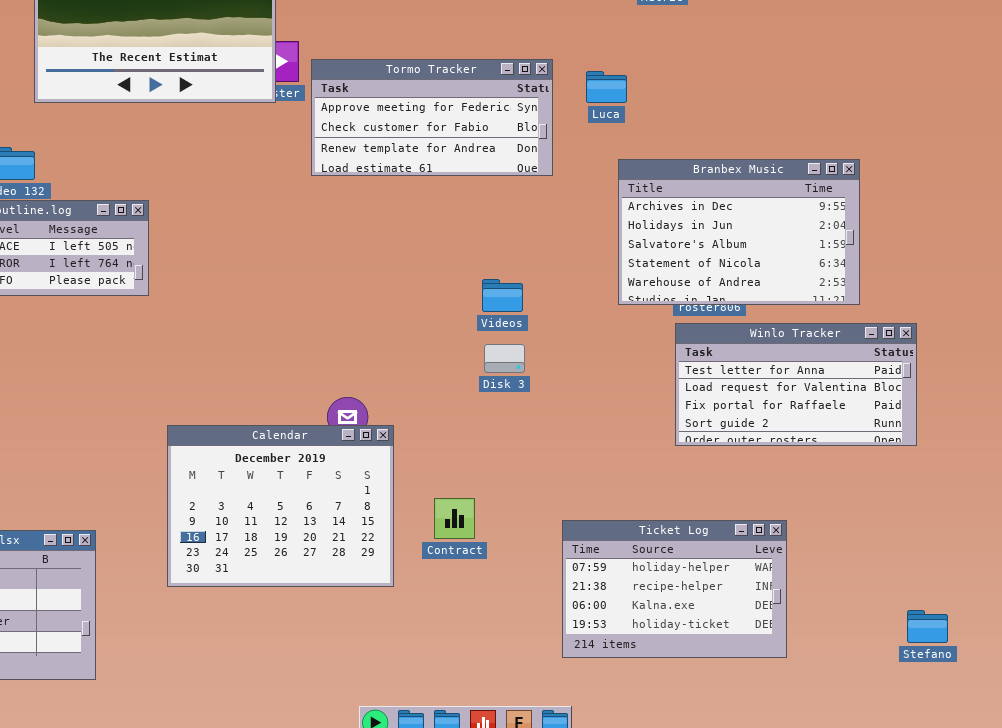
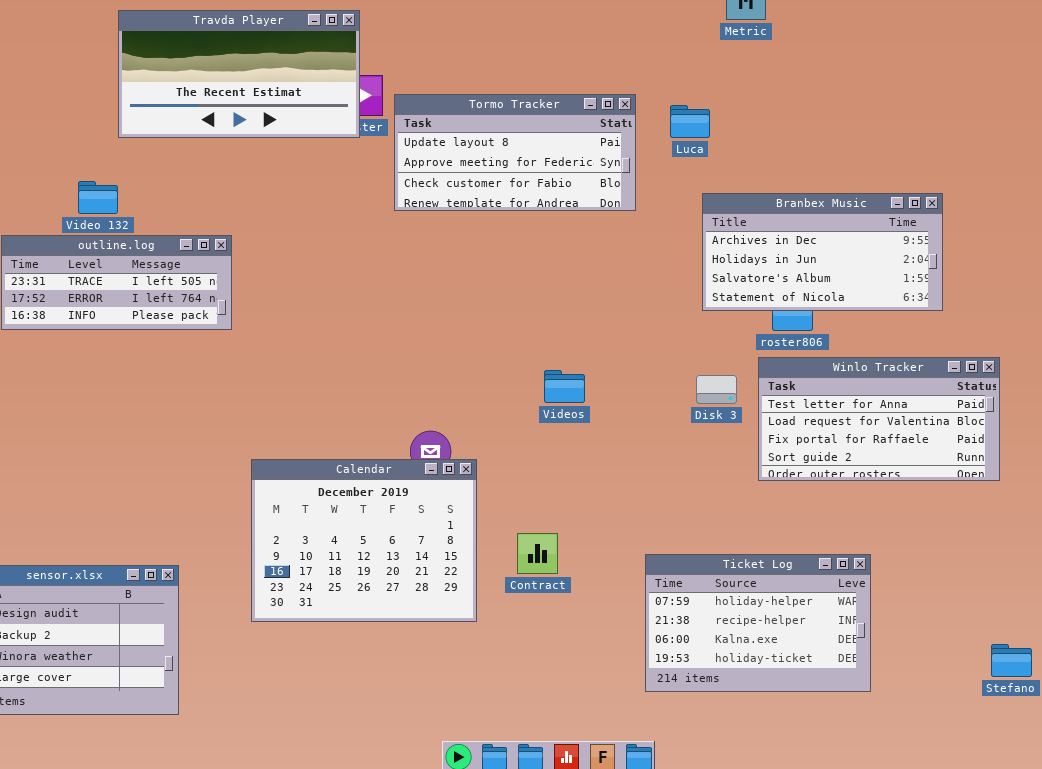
Tormo Tracker: [311,59,553,176] -> [394,94,636,211], scrolled up 1 row
Branbex Music: [618,159,860,305] -> [702,193,943,311], resized
Videos: [482,279,523,312] -> [544,370,585,403], moved
Disk 3: [484,344,525,373] -> [696,375,737,404], moved

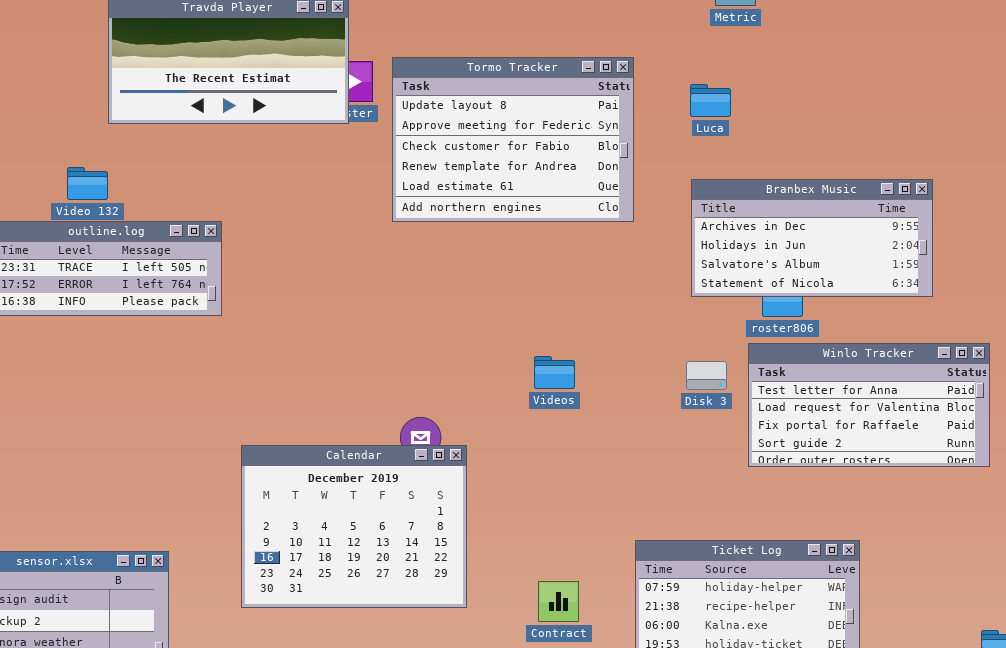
Tormo Tracker: [394,94,636,211] -> [392,57,634,222], moved, resized
Luca: [670,105,710,138] -> [690,84,731,117], moved
Contract: [517,533,558,574] -> [538,581,579,622], moved

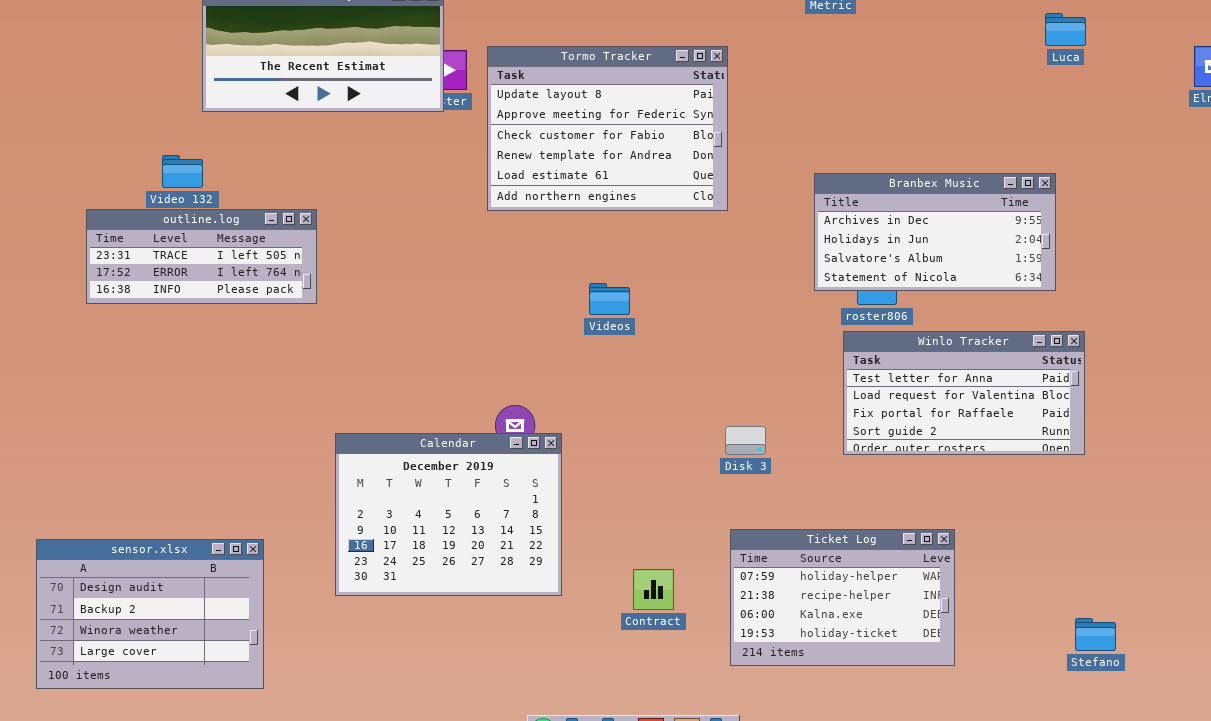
Luca: [690,84,731,117] -> [1045,13,1086,46], moved
Branbex Music: [691,179,933,297] -> [814,173,1056,291], moved
Videos: [534,356,575,389] -> [589,283,630,315], moved
Disk 3: [686,361,727,390] -> [725,426,766,455], moved

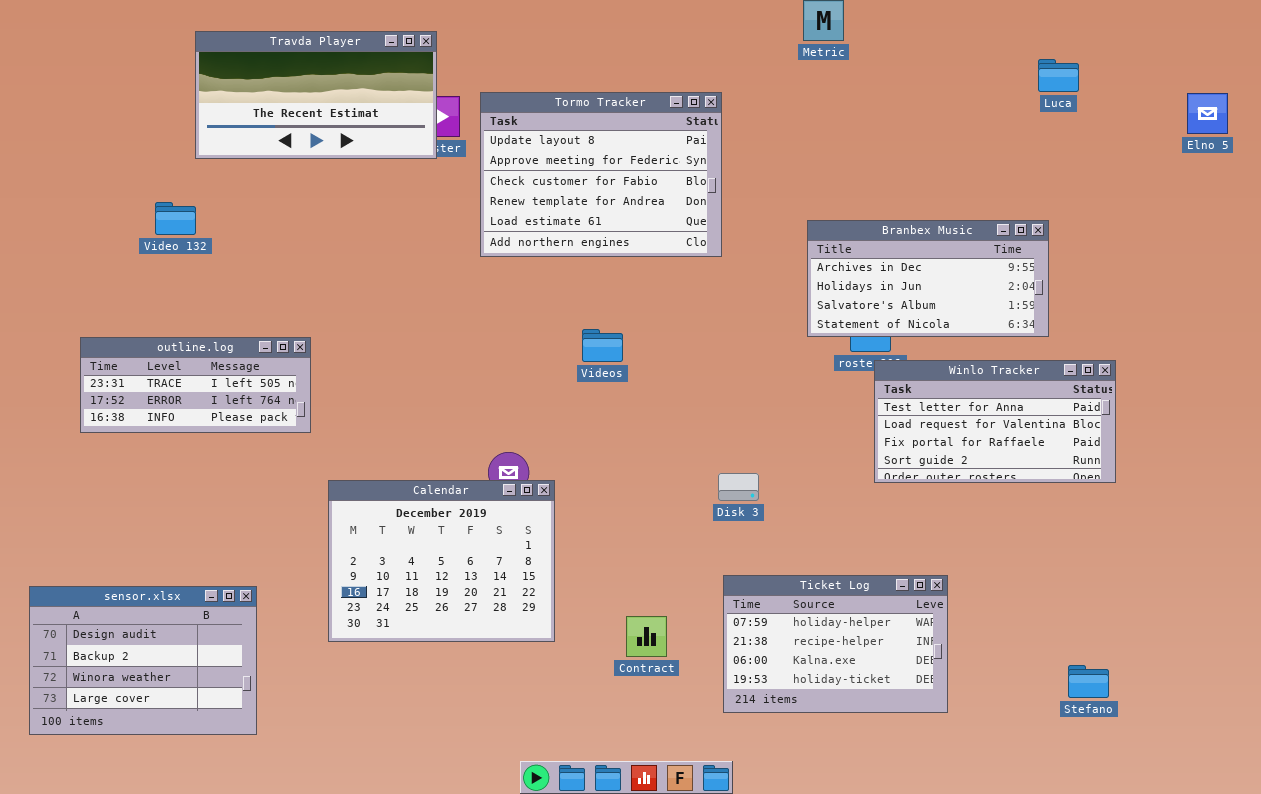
outline.log: [86,209,317,304] -> [80,337,311,433], moved
Winlo Tracker: [843,331,1085,455] -> [874,360,1116,483], moved

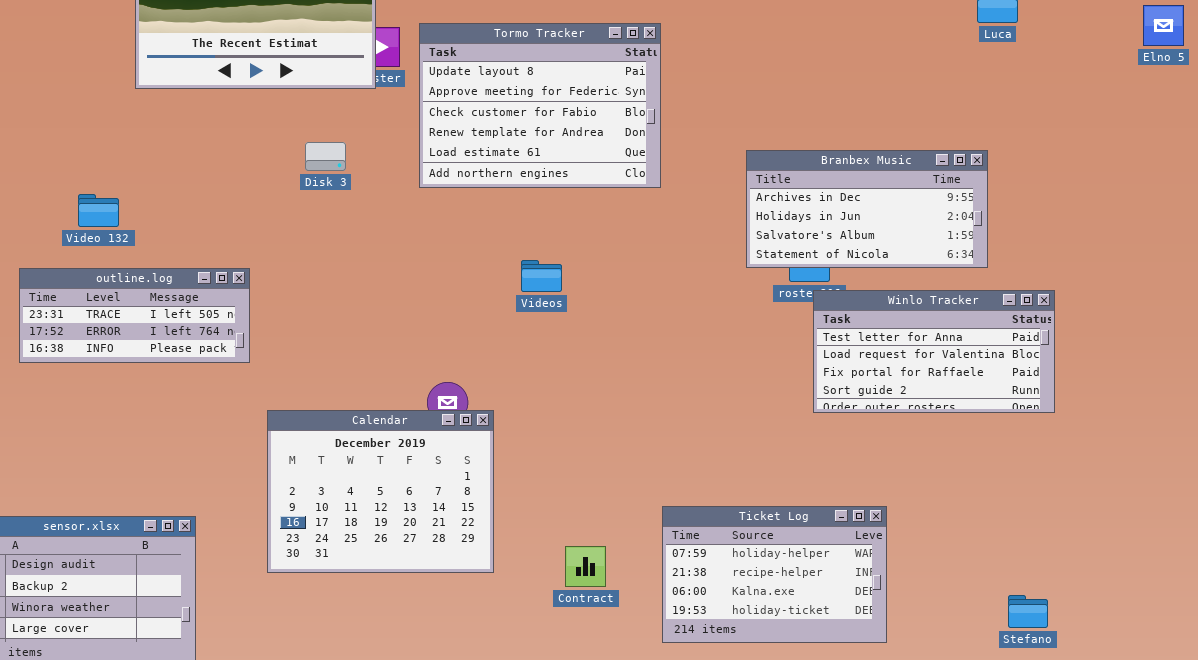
Elno 5: [1187,93,1228,134] -> [1143,5,1184,46], moved
Video 132: [155,202,196,235] -> [78,194,119,227], moved
Disk 3: [718,473,759,501] -> [305,142,346,171], moved

